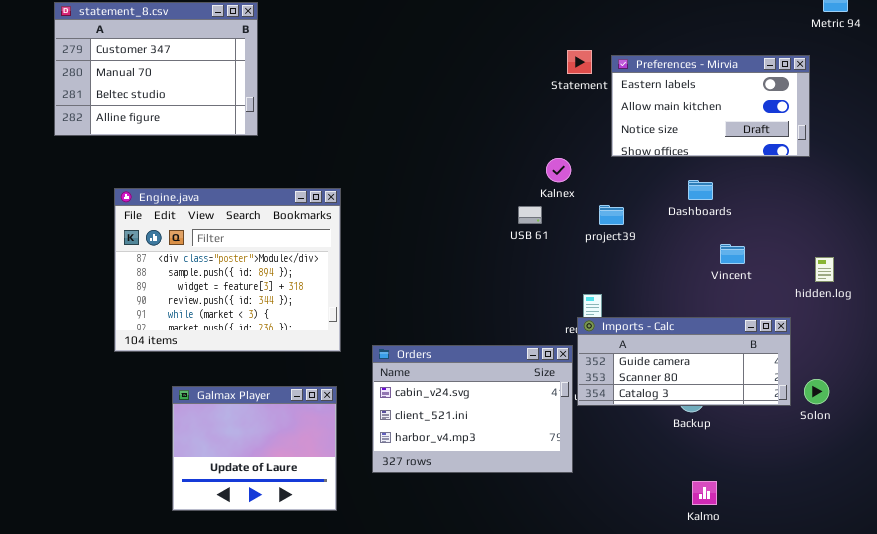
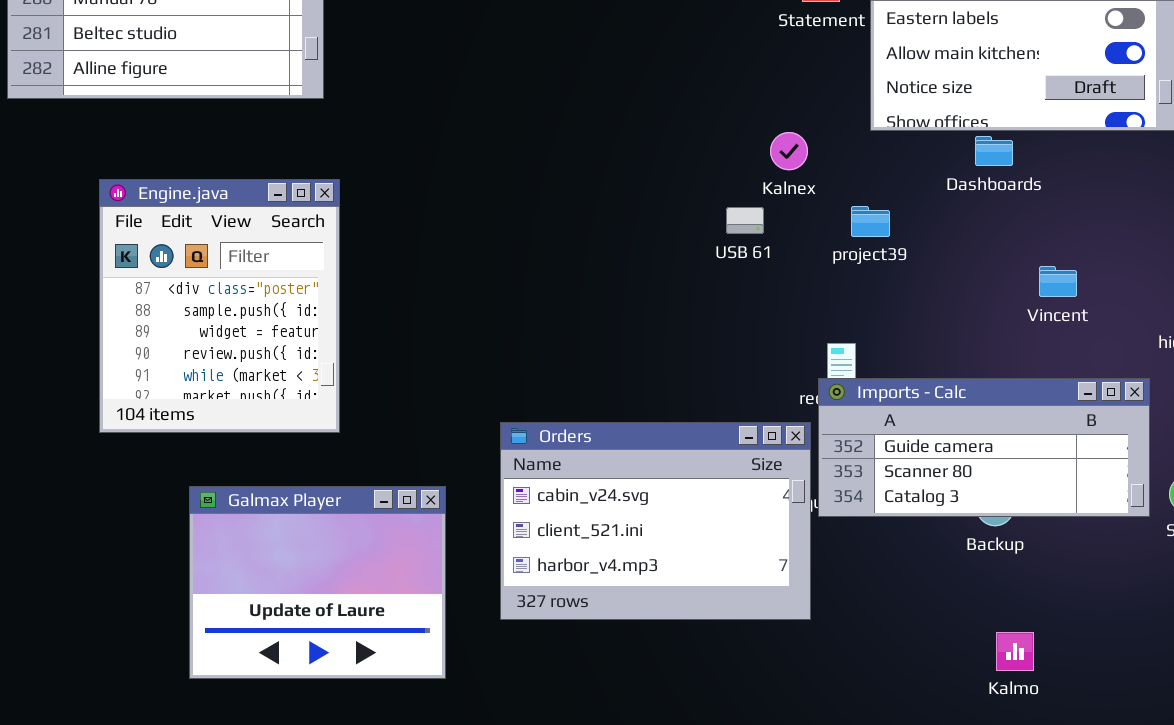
Dashboards: [688,180,713,200] -> [975,136,1013,166], moved
Engine.java: [114,188,341,352] -> [99,179,340,433], resized

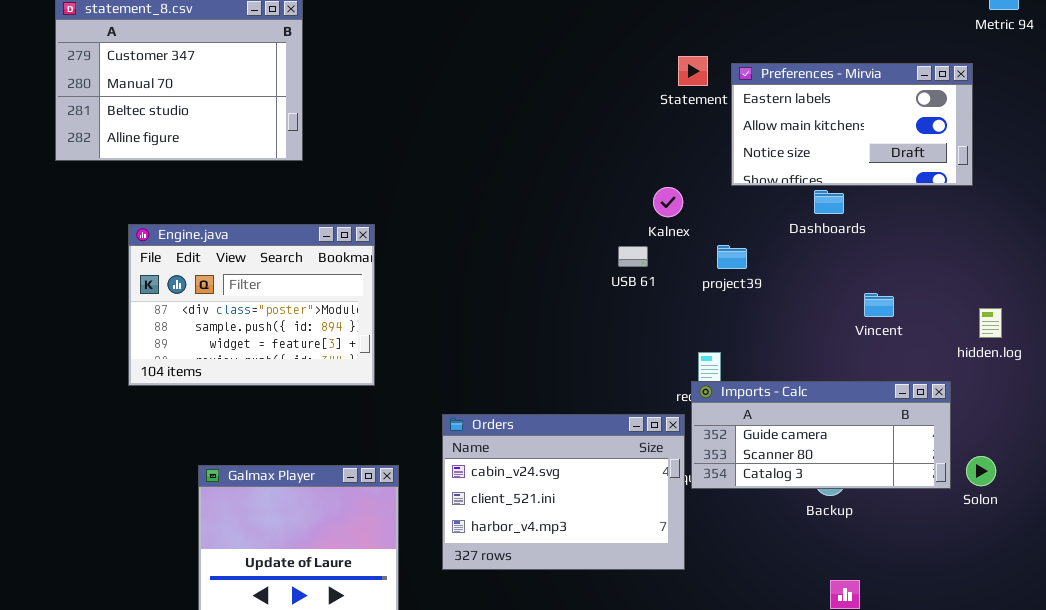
Engine.java: [99,179,340,433] -> [128,224,375,386], resized

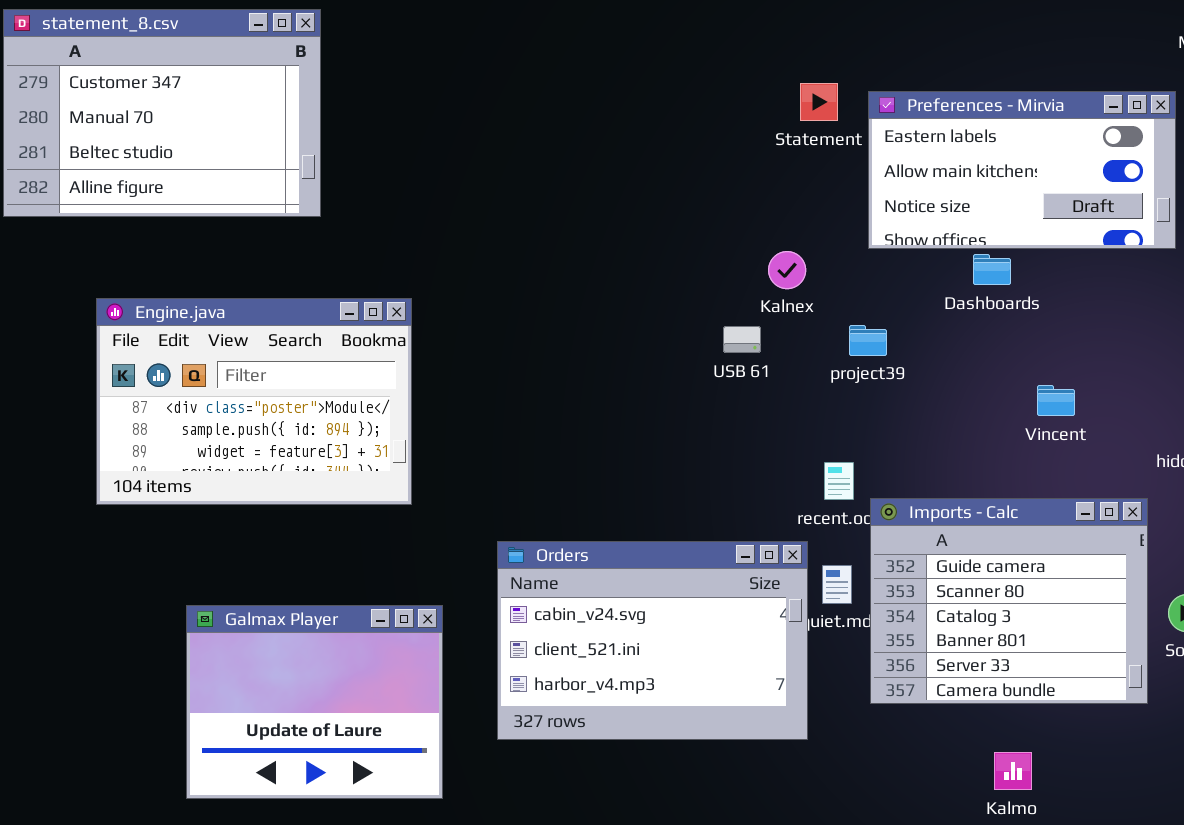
Imports - Calc: [691,381,951,489] -> [870,498,1148,704], resized

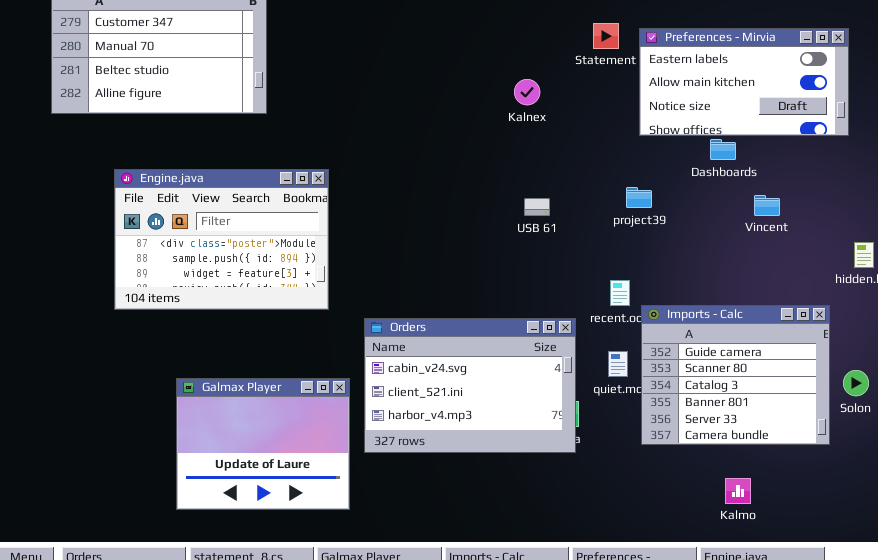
Kalnex: [768,251,806,289] -> [514,79,540,105], moved
USB 61: [723,326,761,353] -> [524,198,550,216], moved
Vincent: [1037,385,1075,416] -> [754,195,780,216], moved
Orders: [497,541,808,740] -> [364,318,576,453], moved

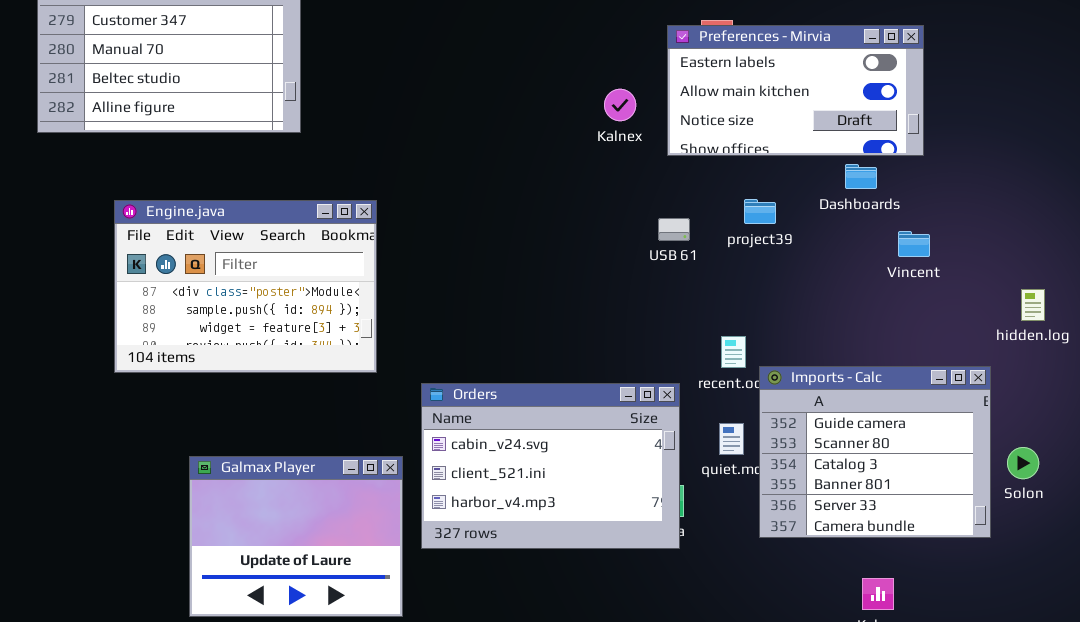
Preferences - Mirvia: [639,28,849,136] -> [667,25,924,156], moved
project39: [626,187,652,208] -> [744,199,776,224], moved
USB 61: [524,198,550,216] -> [658,218,690,241], moved

